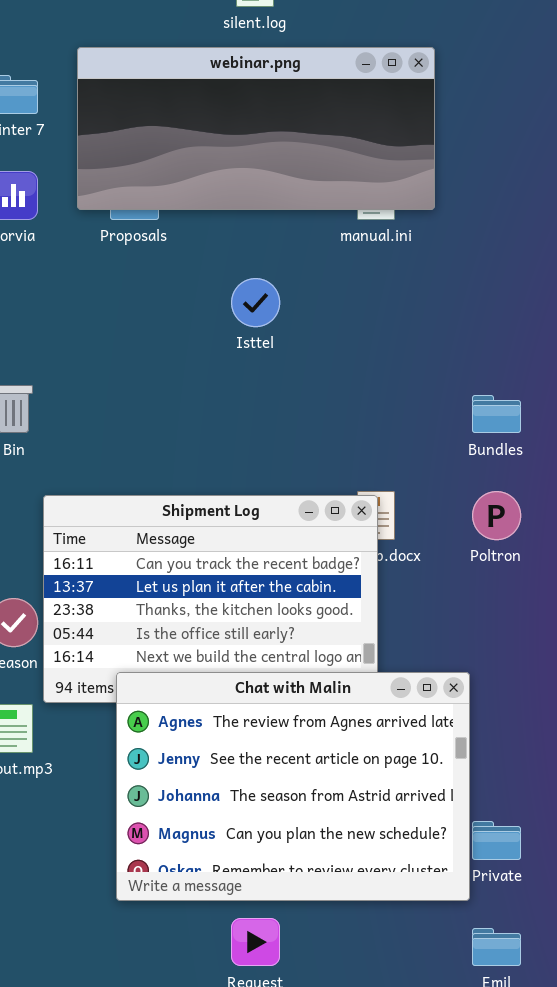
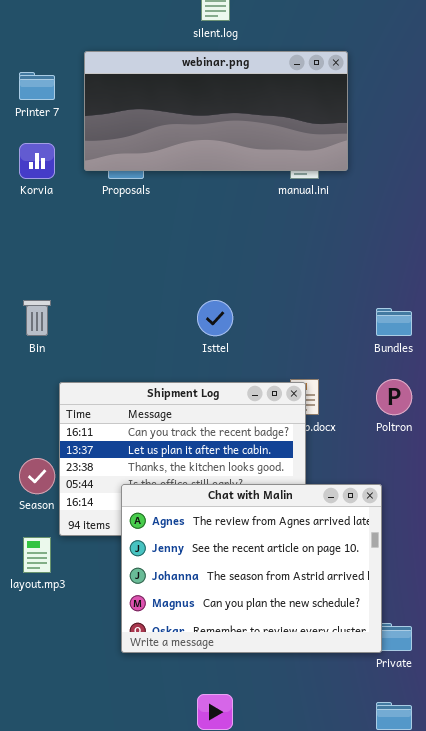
Isttel: [231,278,280,327] -> [197,300,233,336], moved
Chat with Malin: [116,672,470,901] -> [121,484,382,653], moved

